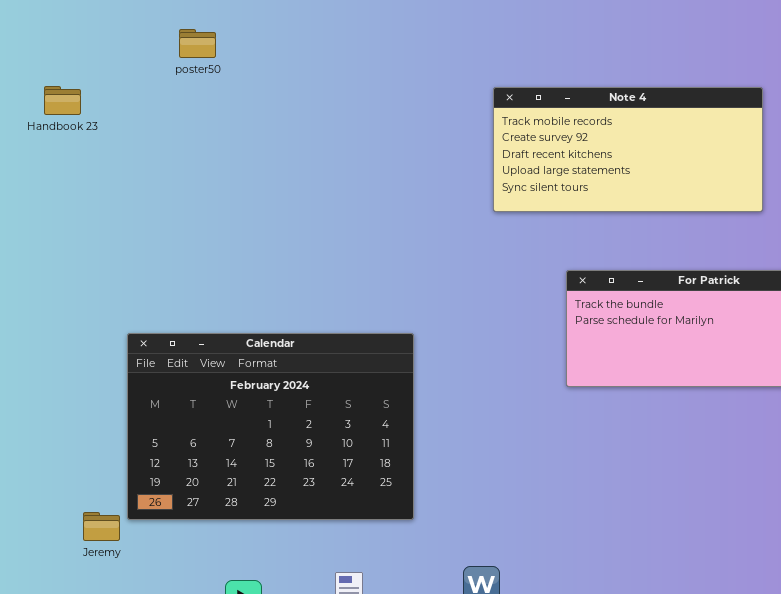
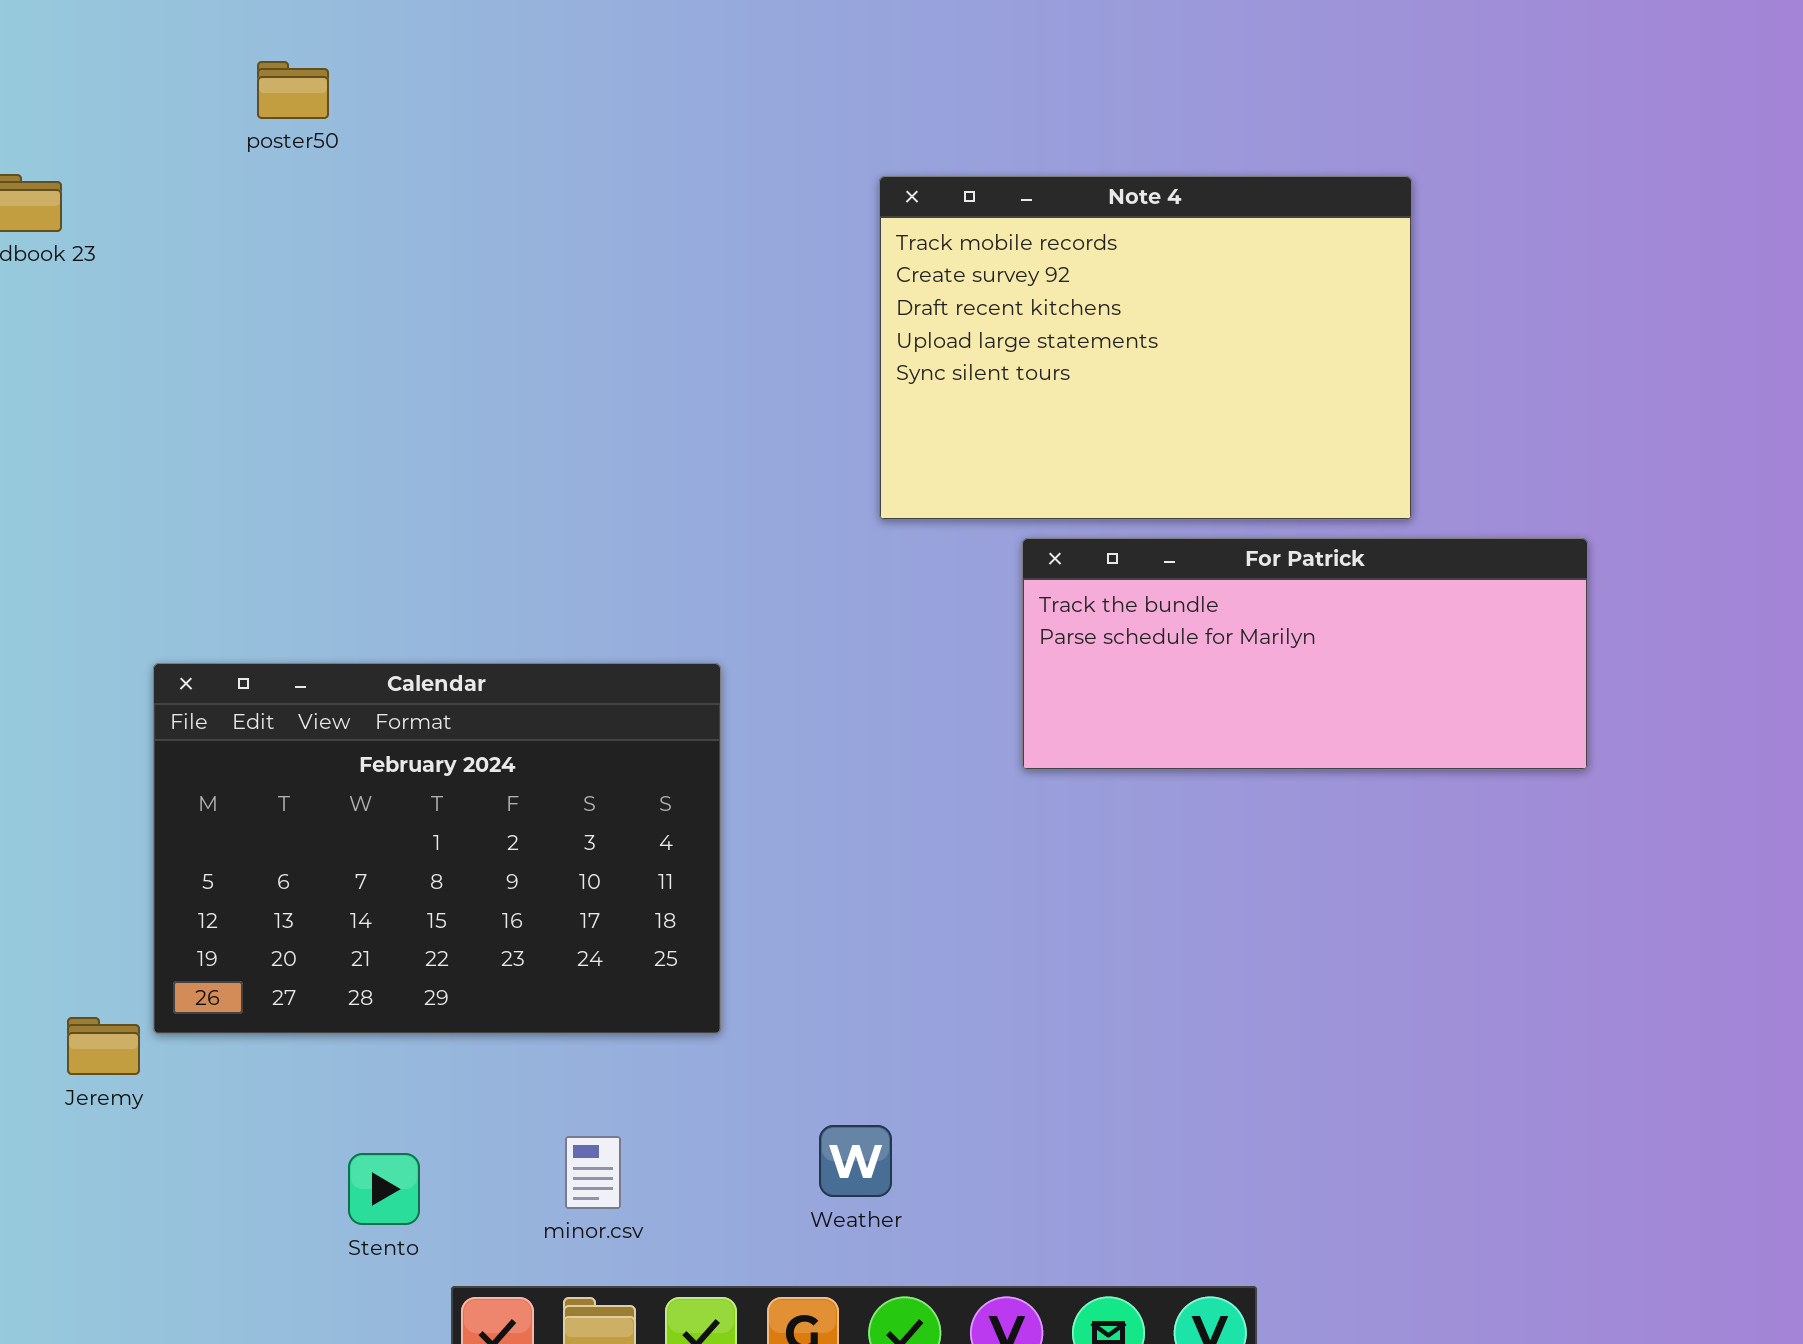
Note 4: [493,87,763,212] -> [879,176,1412,520], resized

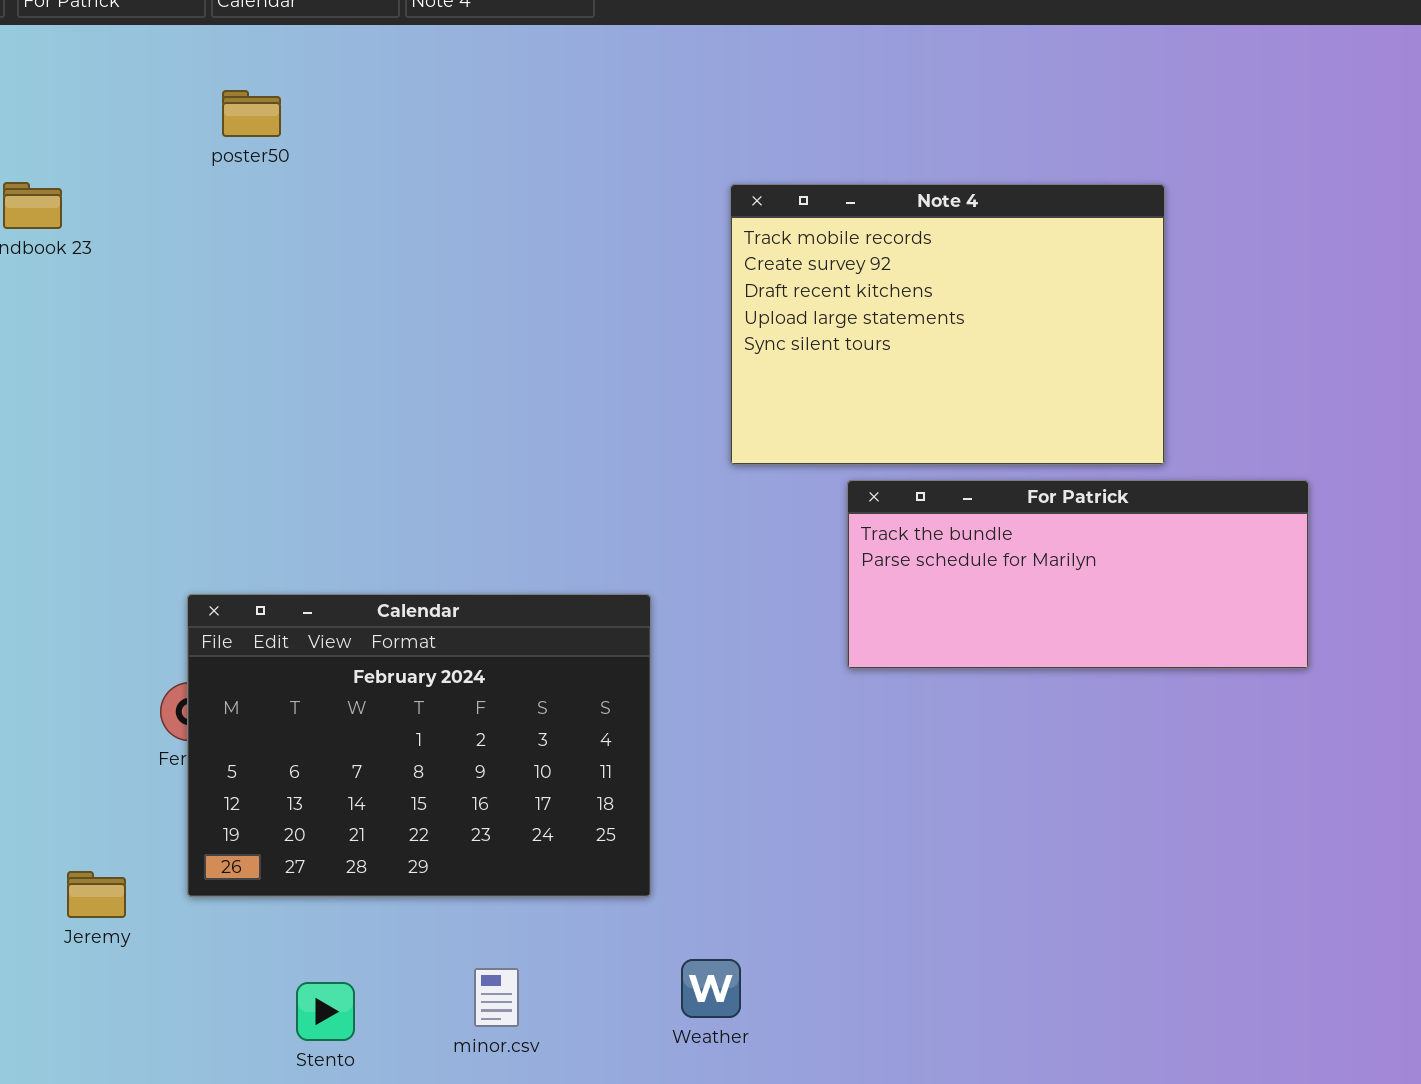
Calendar: [153,663,721,1034] -> [187,594,651,897], moved

